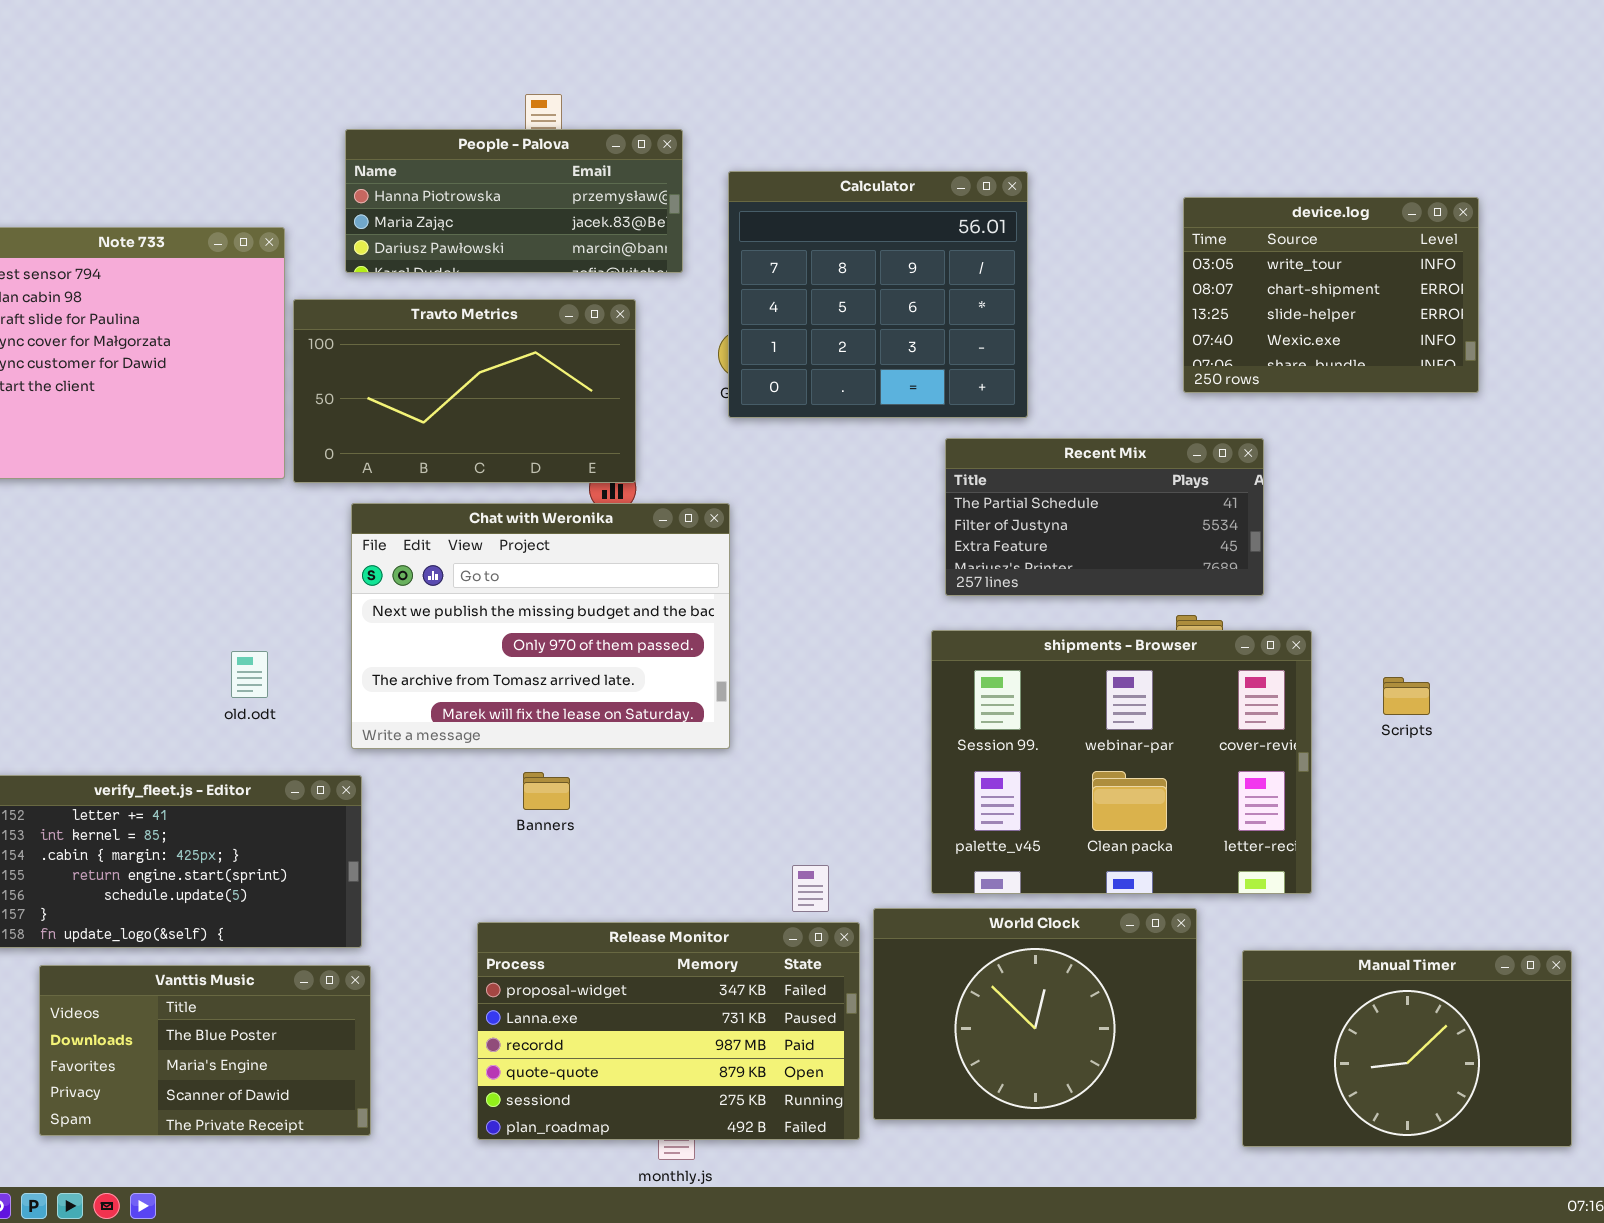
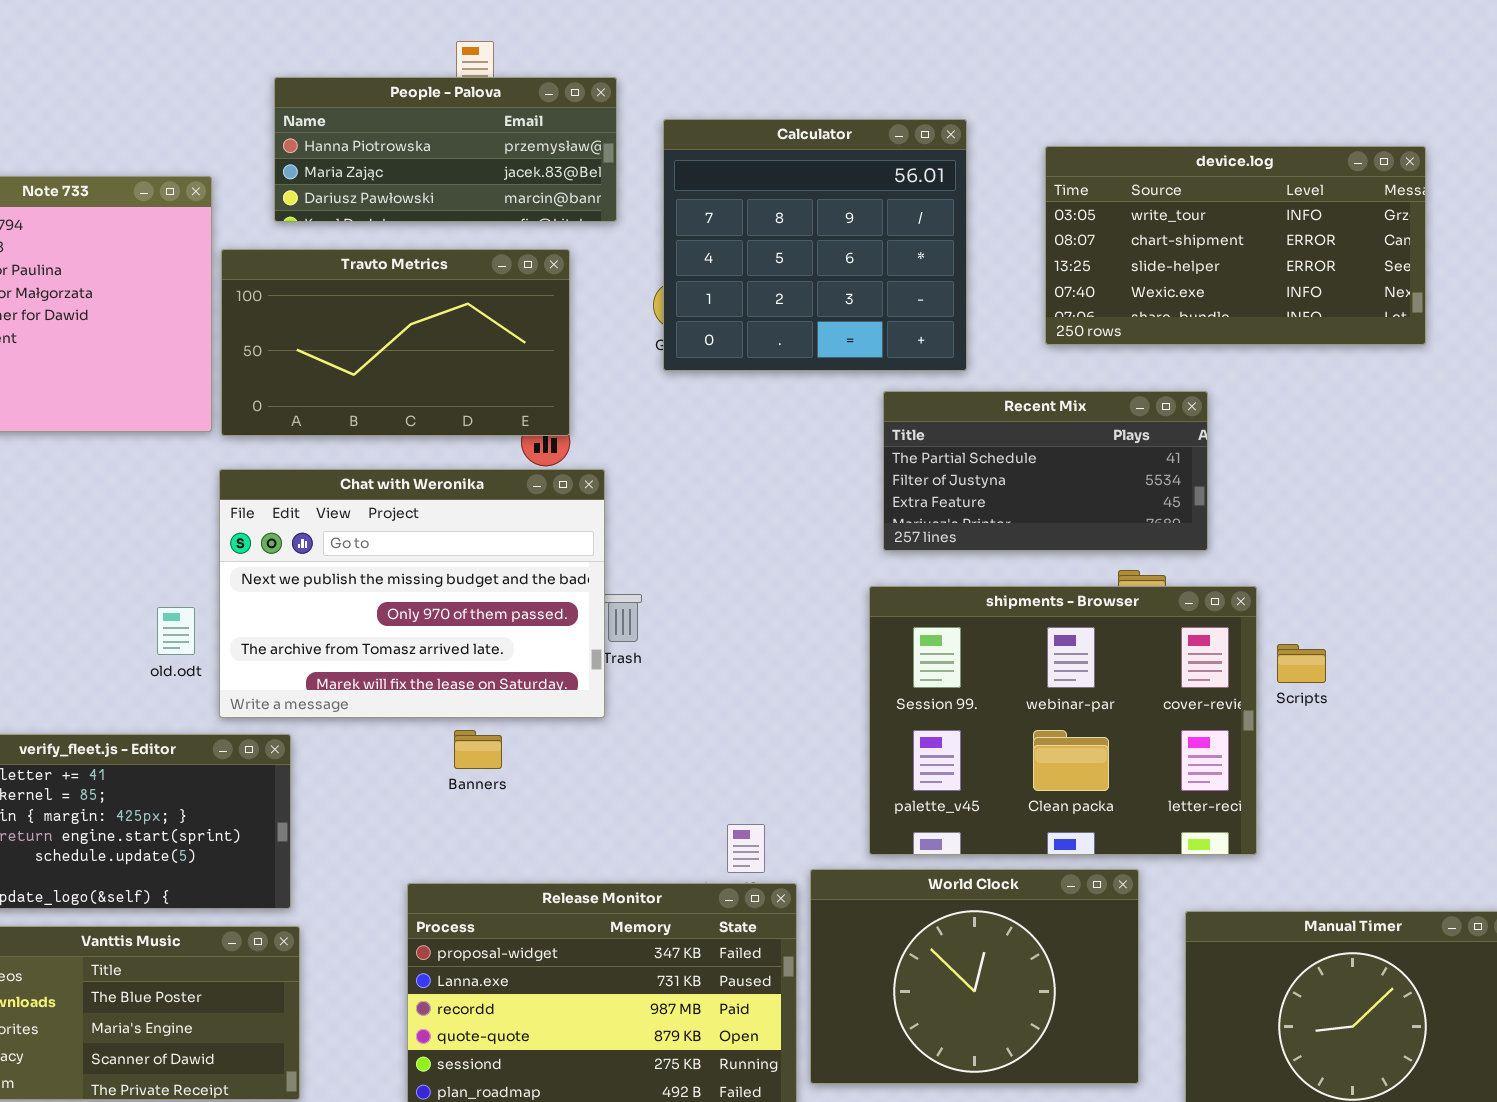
device.log: [1183,197,1479,393] -> [1045,146,1426,345], resized
Chat with Weronika: [351,503,730,749] -> [219,469,605,718], moved
Scripts: [1383,677,1430,715] -> [1277,644,1326,683], moved

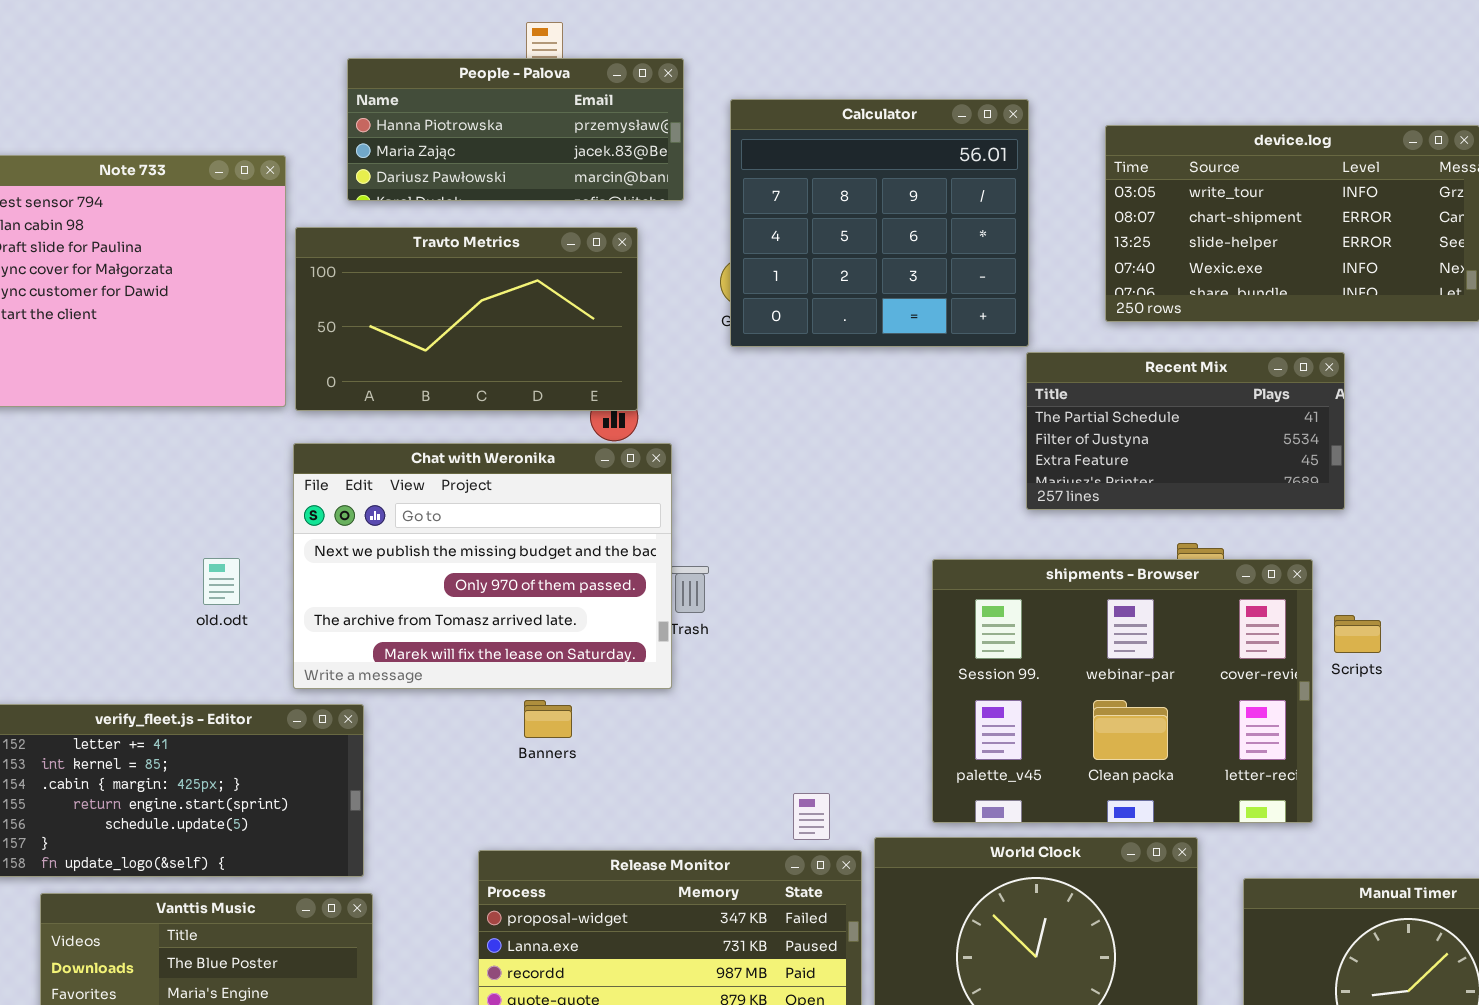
Recent Mix: [883,391,1208,551] -> [1026,352,1345,510], moved
old.odt: [157,607,195,655] -> [203,558,240,605], moved

